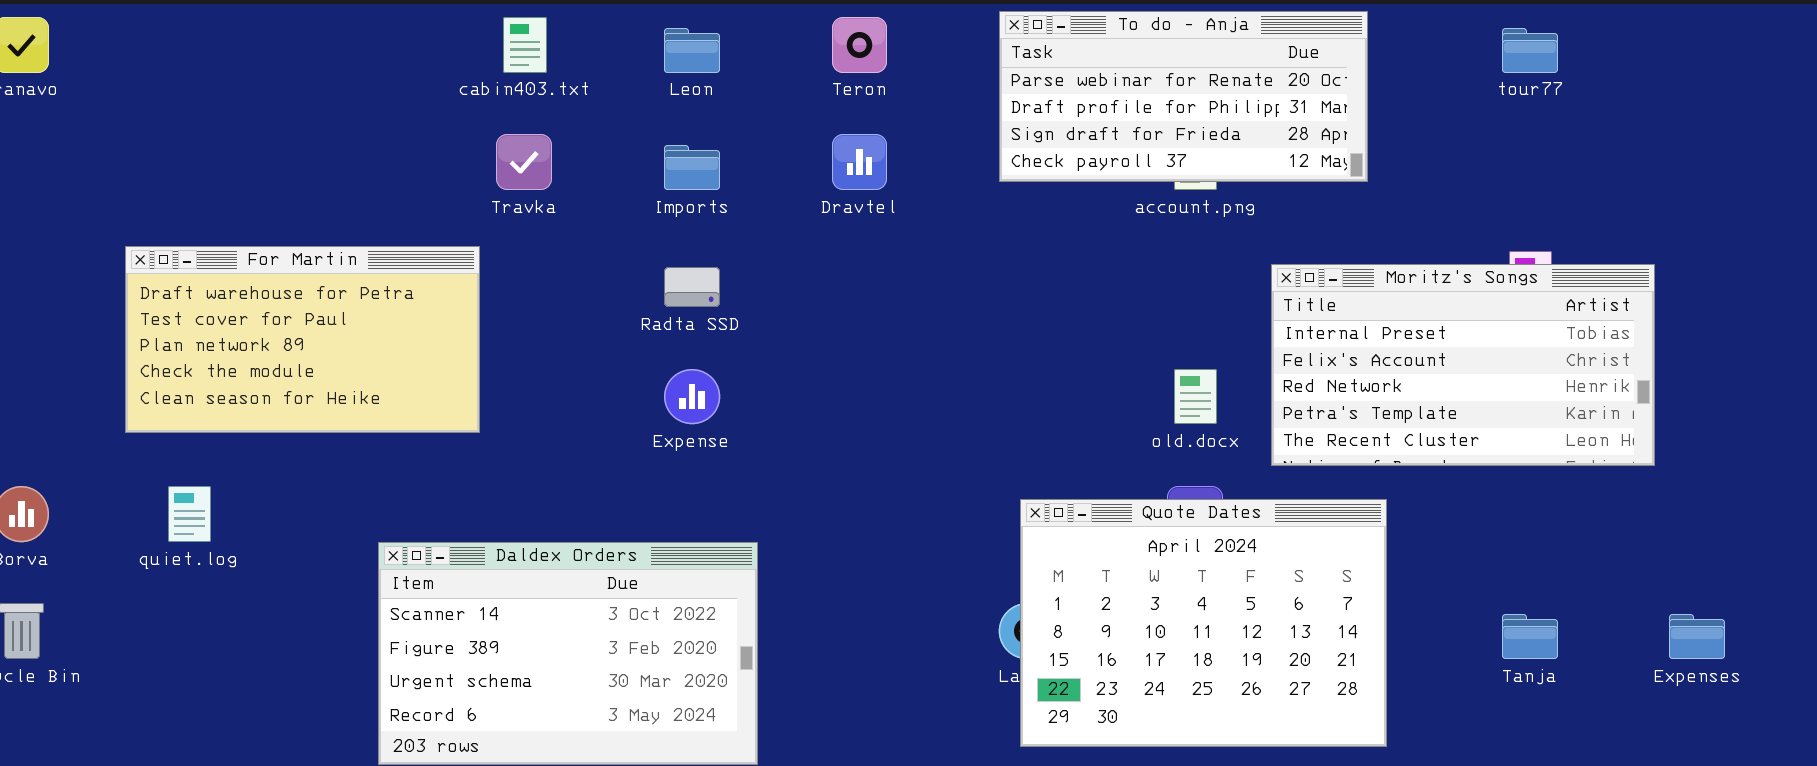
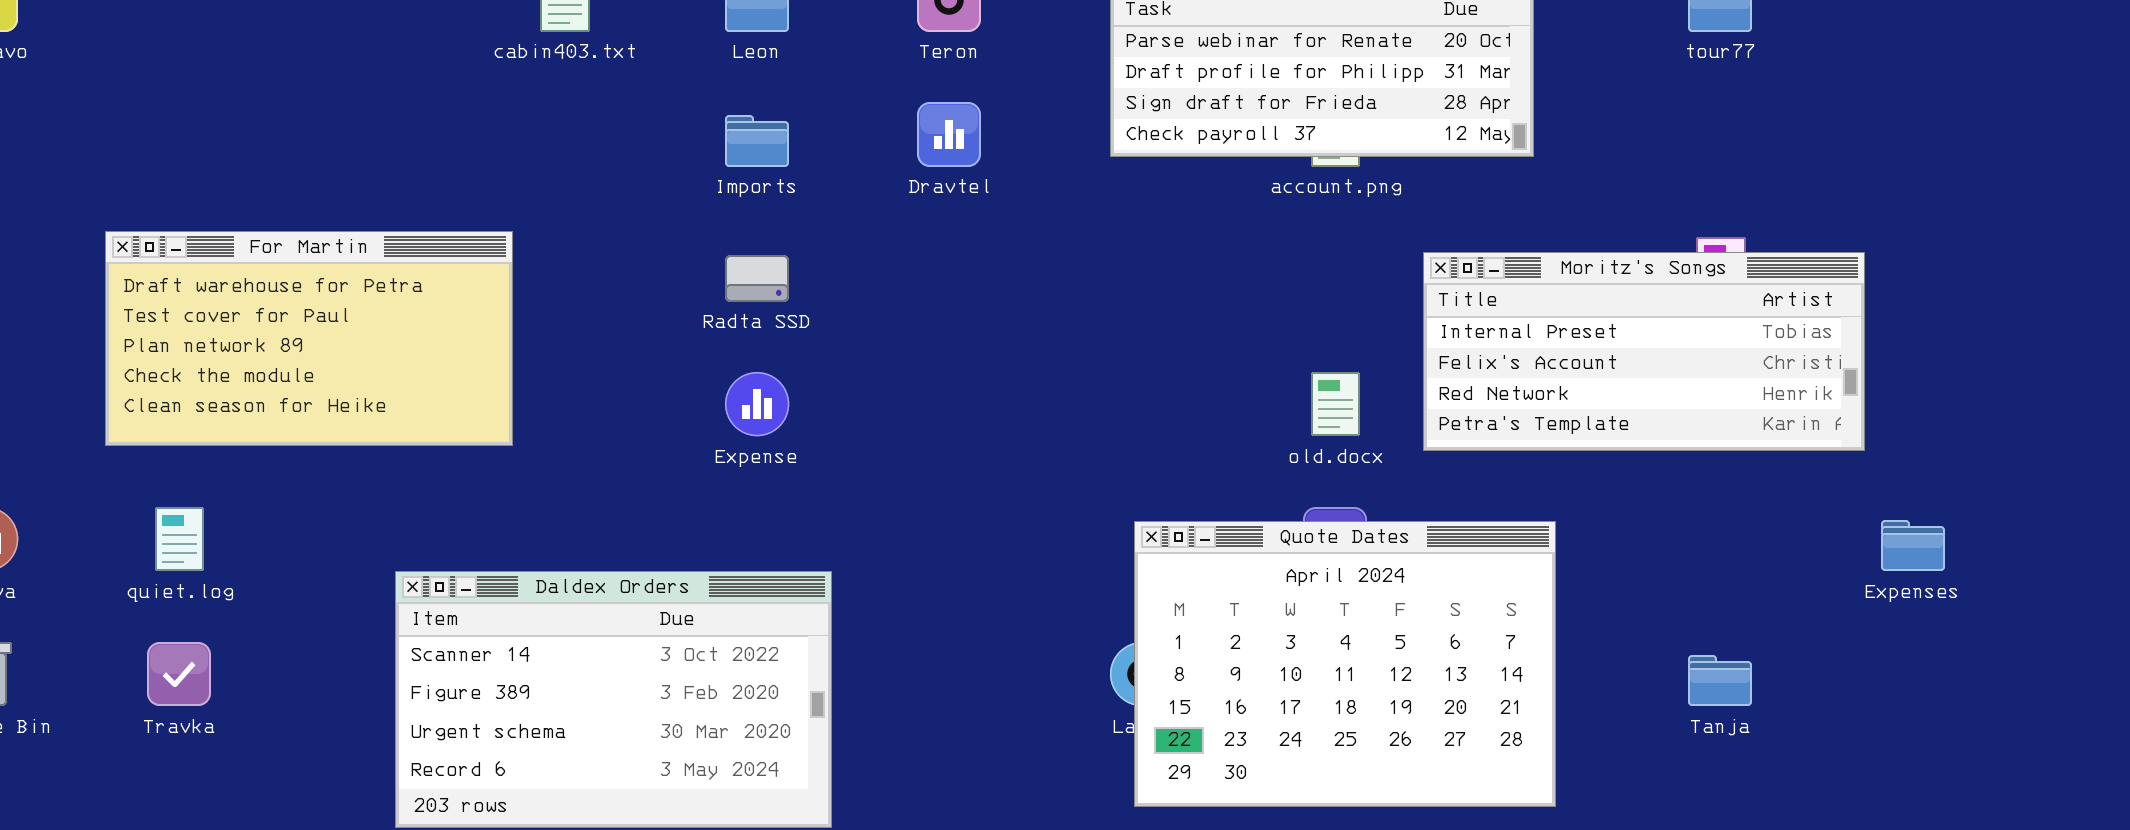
Travka: [496,134,552,190] -> [147,642,211,706], moved
Moritz's Songs: [1271,264,1655,466] -> [1423,252,1865,451], resized
Expenses: [1669,614,1725,659] -> [1881,520,1945,571], moved

